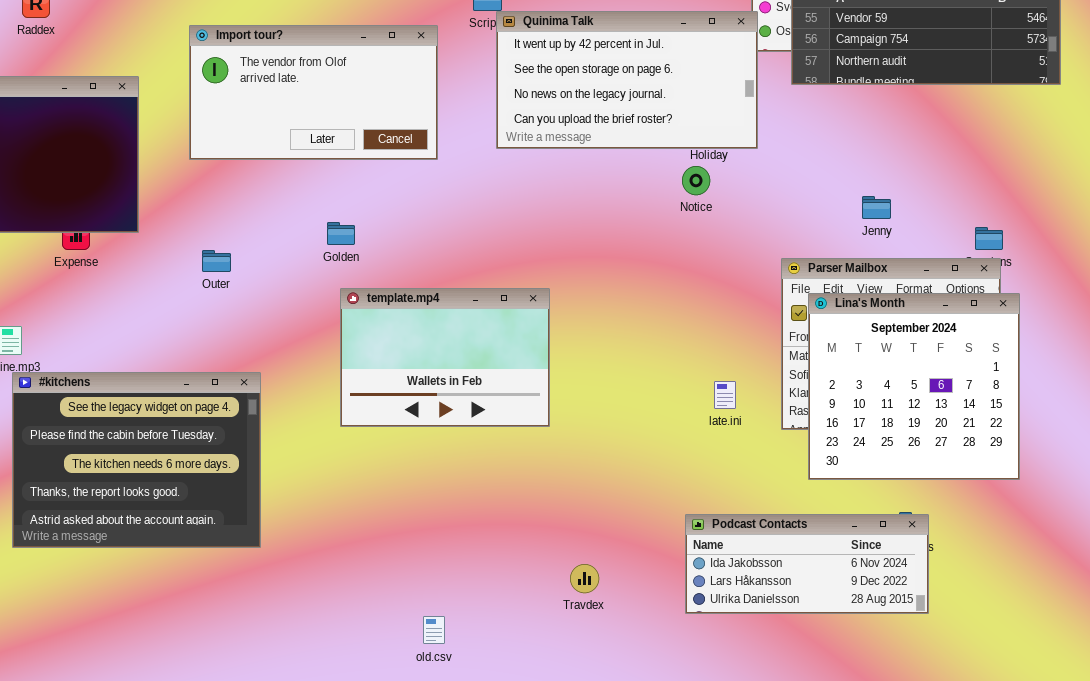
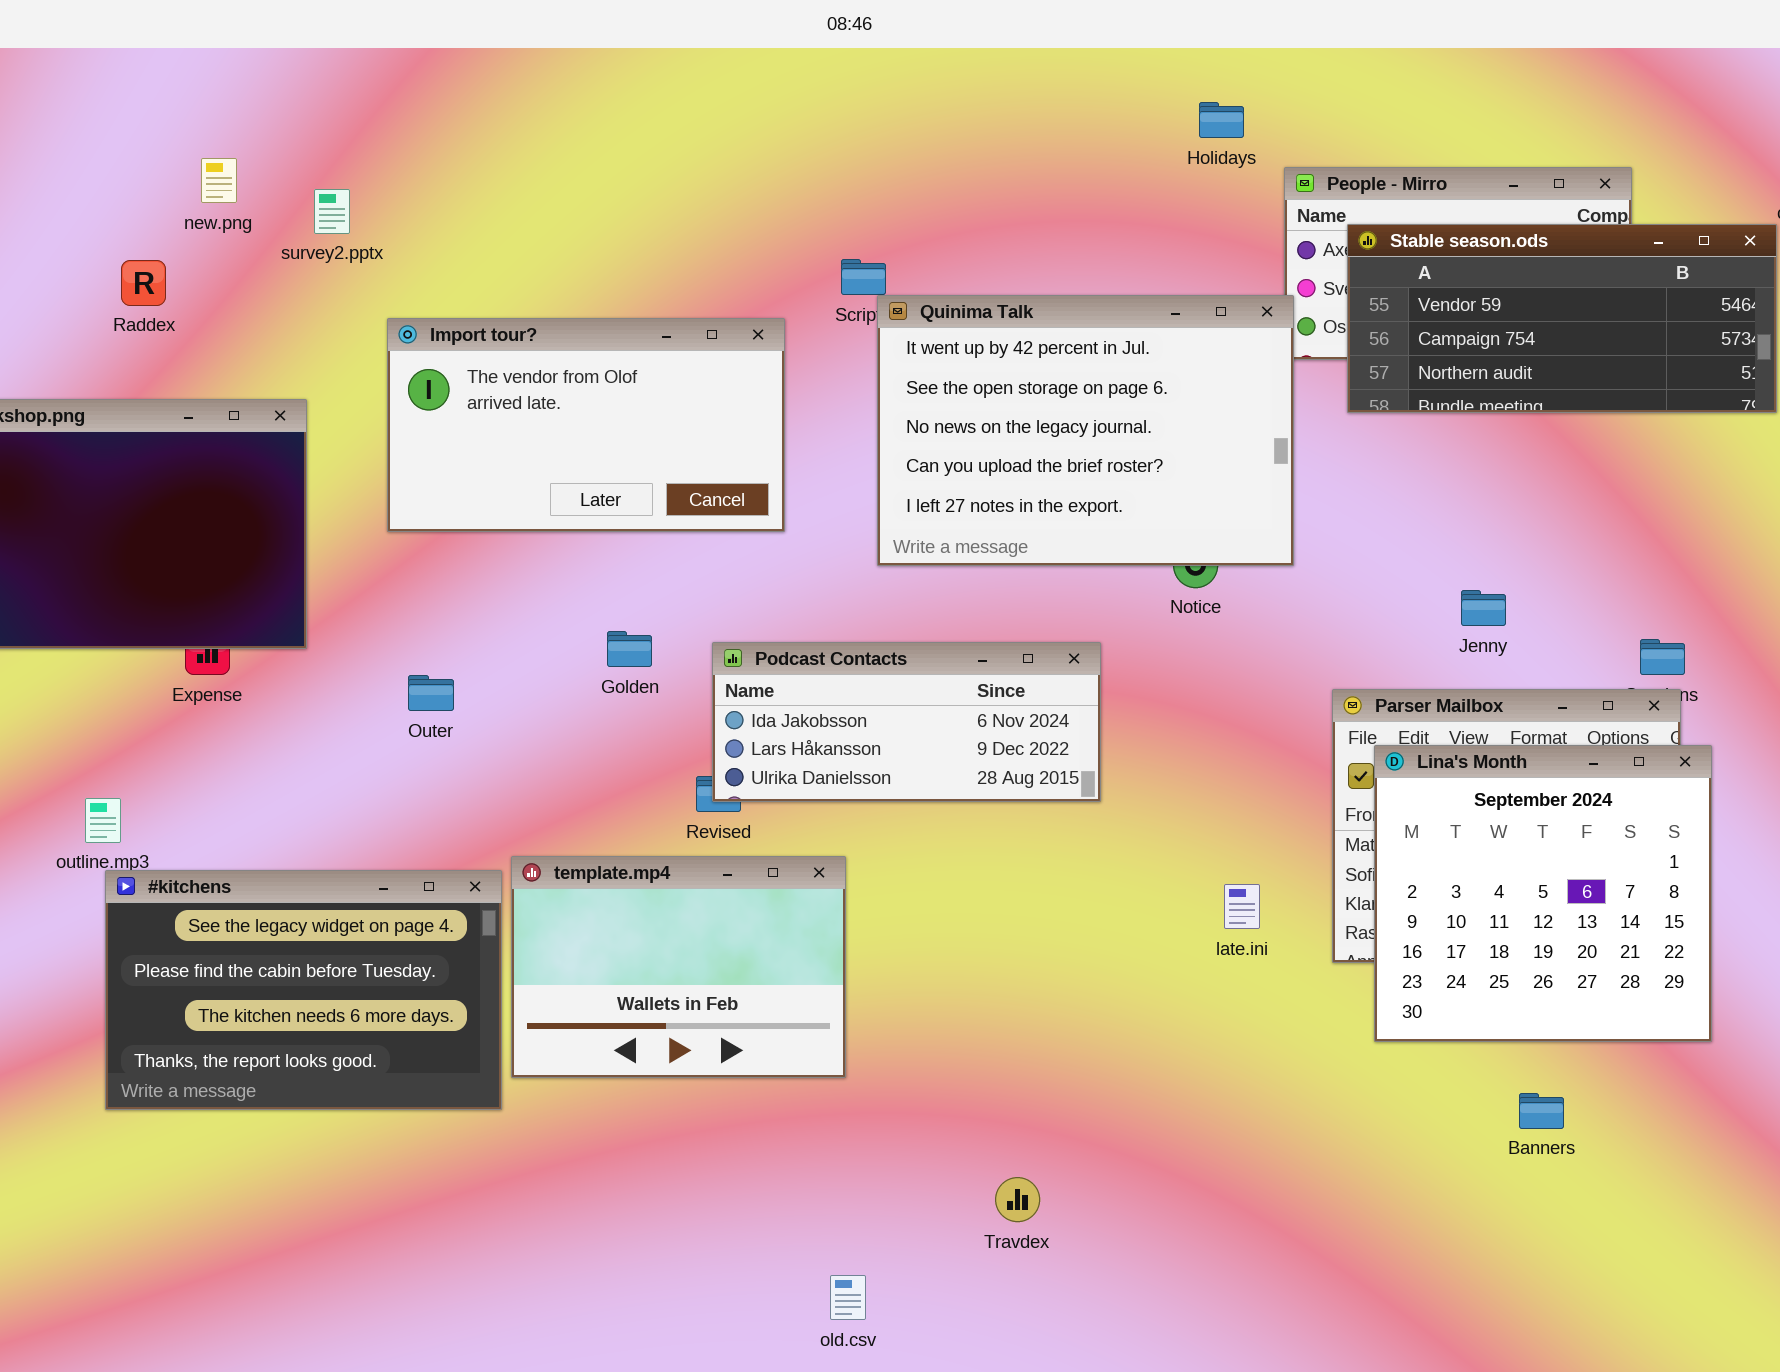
Quinima Talk: [496,11,758,149] -> [877,295,1294,566], resized
template.mp4: [340,288,550,427] -> [511,856,846,1078], moved
#kitchens: [12,372,261,548] -> [105,870,502,1110], resized
Podcast Contacts: [685,514,929,614] -> [712,642,1101,802], moved
old.csv: [423,616,445,644] -> [830,1275,866,1320], moved

